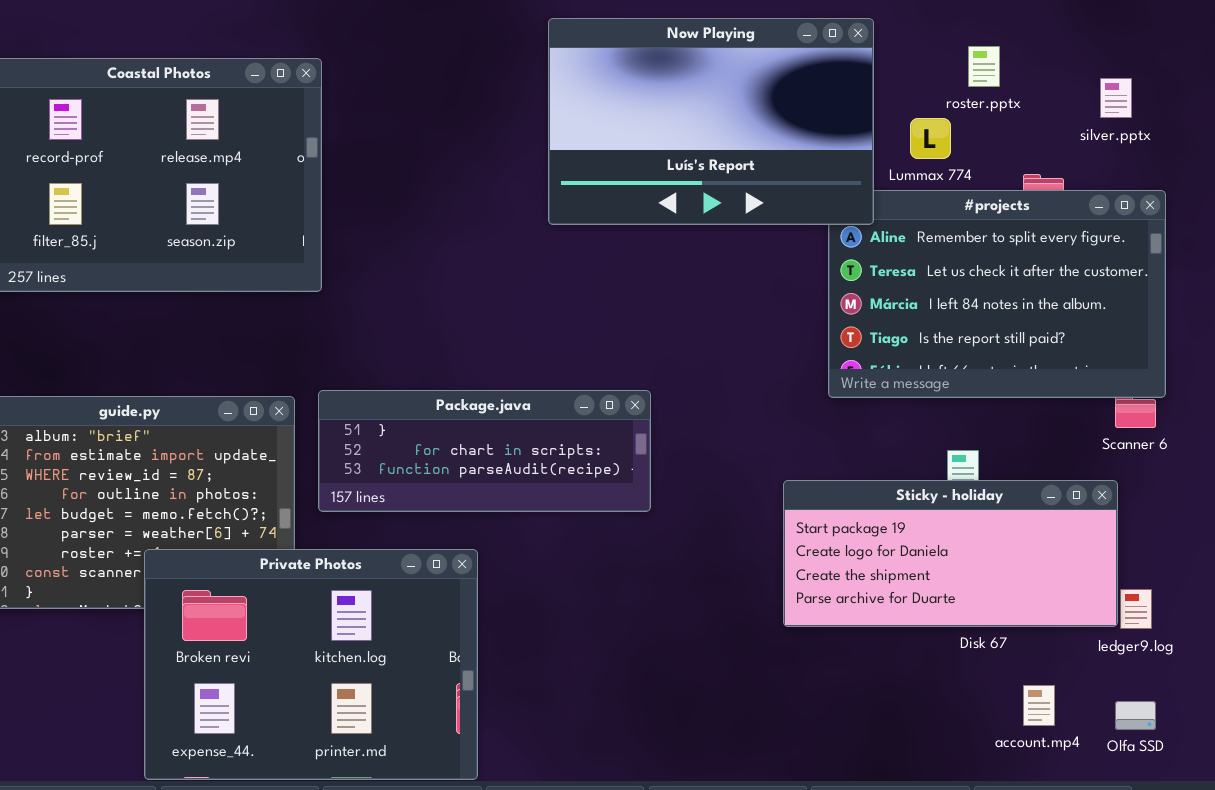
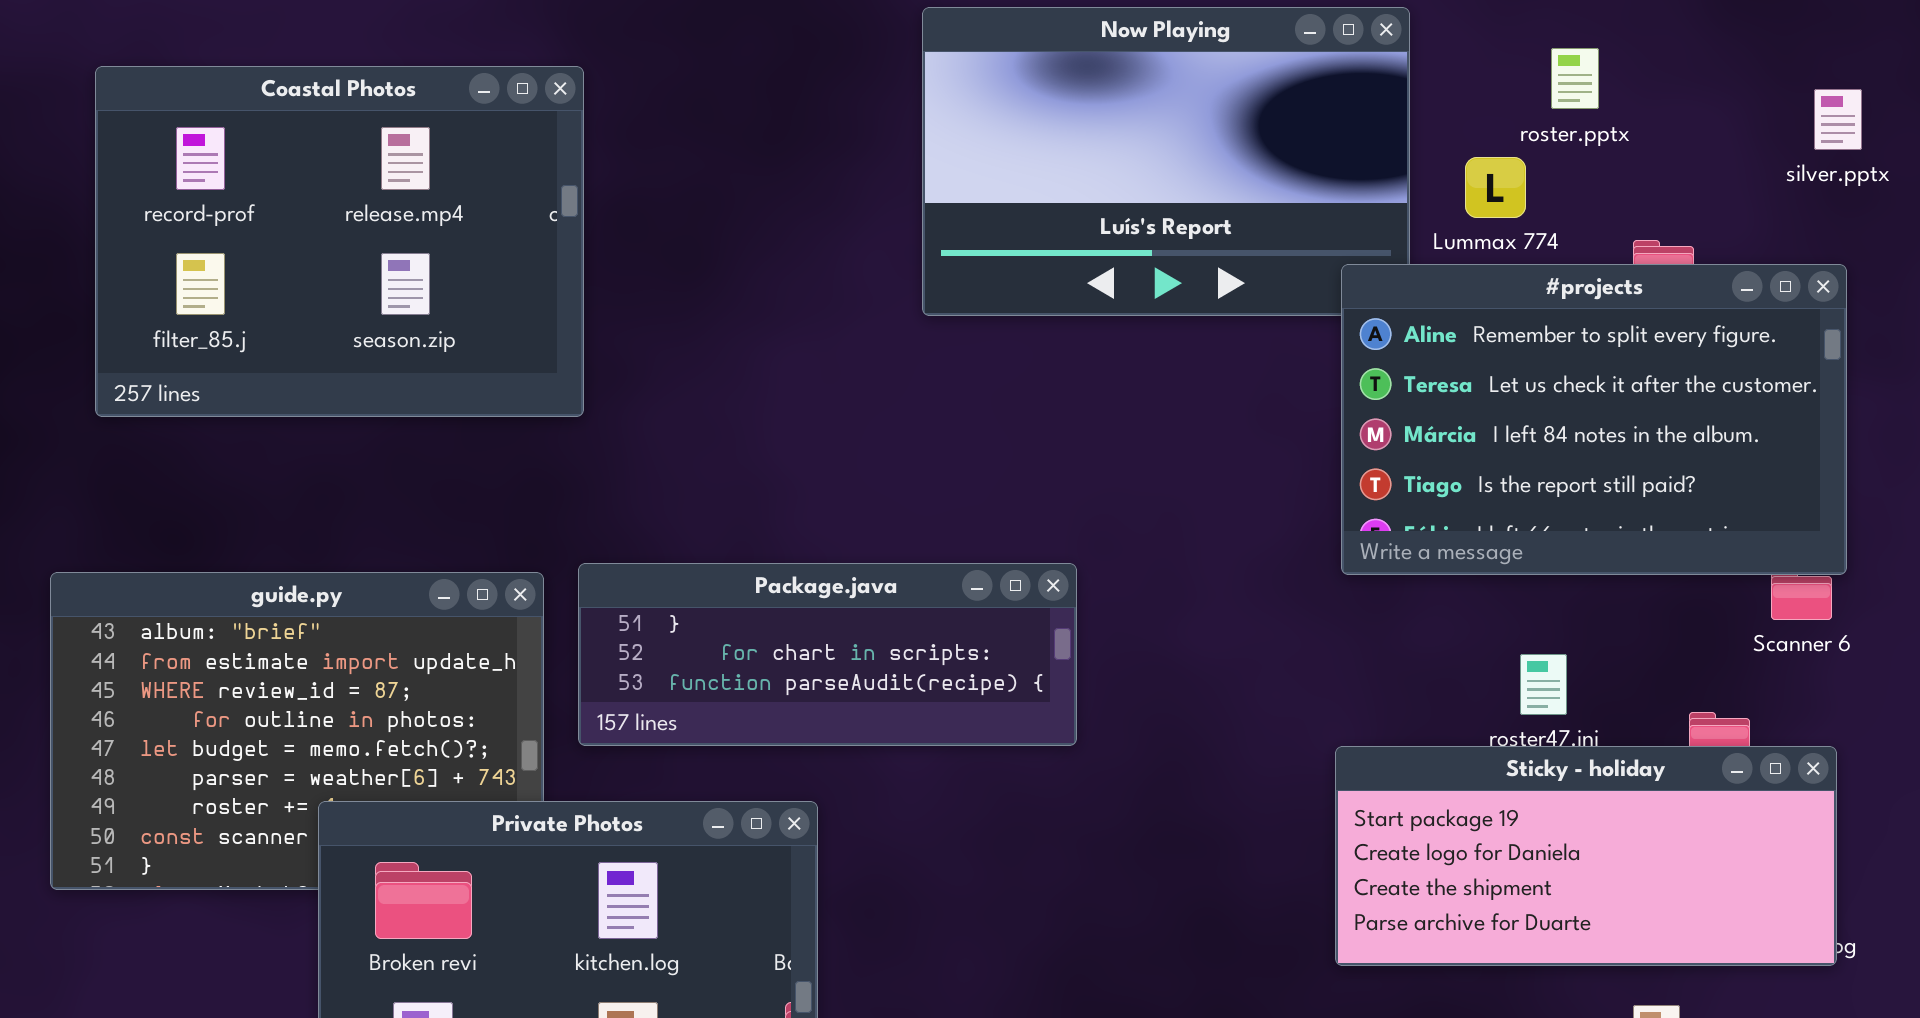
silver.pptx: [1100,78,1132,118] -> [1814,89,1862,150], moved
#projects: [828,190,1166,398] -> [1341,264,1847,575], raised
Sticky - holiday: [783,480,1118,627] -> [1335,746,1837,966], moved

